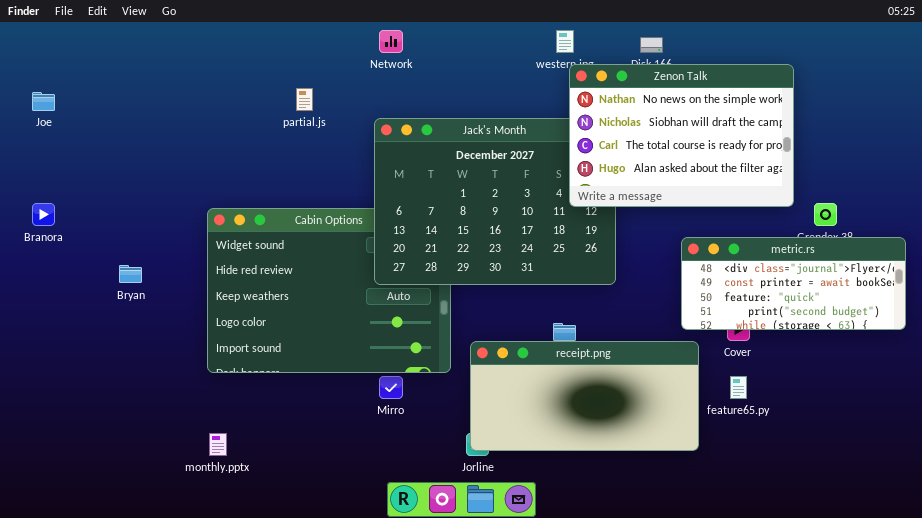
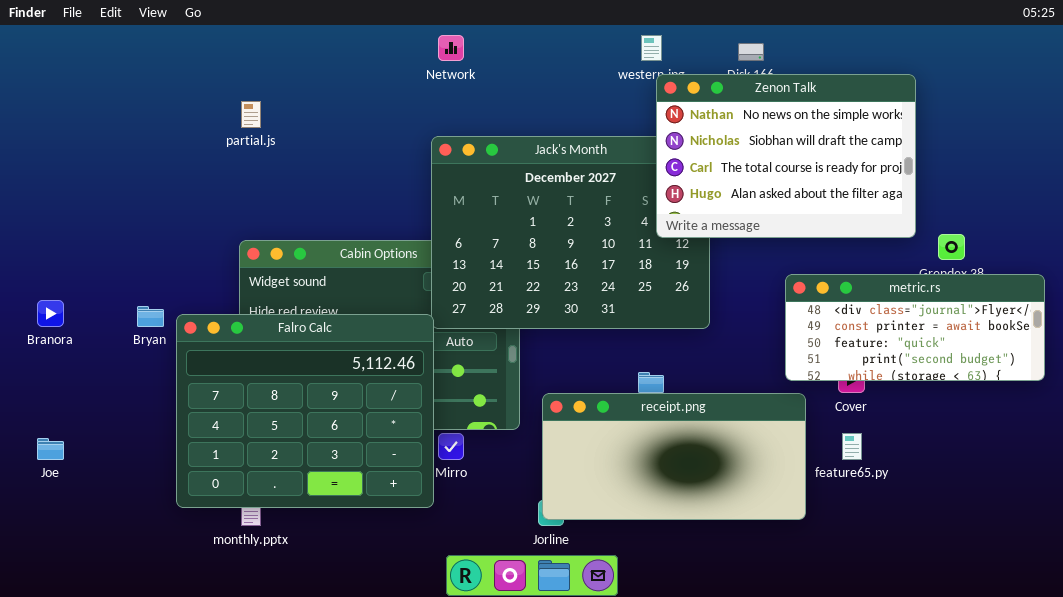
partial.js: [296,88,313,111] -> [241,101,261,128], moved
Joe: [32,92,55,111] -> [37,438,64,460], moved
Branora: [32,203,55,226] -> [37,300,64,327], moved
Falro Calc: none -> [176,314,434,508], opened

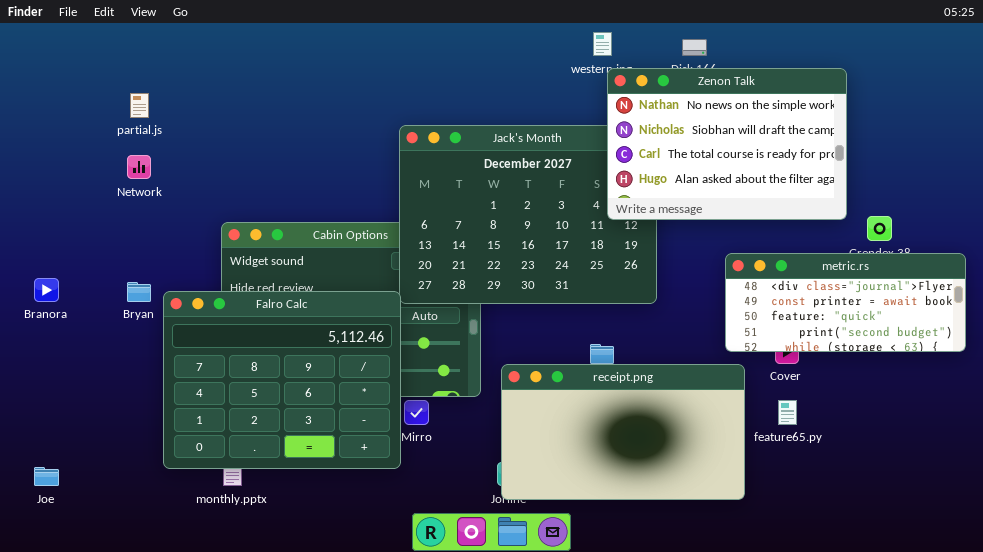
Network: [438,35,464,61] -> [127,155,151,179], moved
partial.js: [241,101,261,128] -> [130,93,149,118], moved
receipt.png: [542,393,806,520] -> [501,364,745,500], resized
Joe: [37,438,64,460] -> [34,467,59,486], moved

